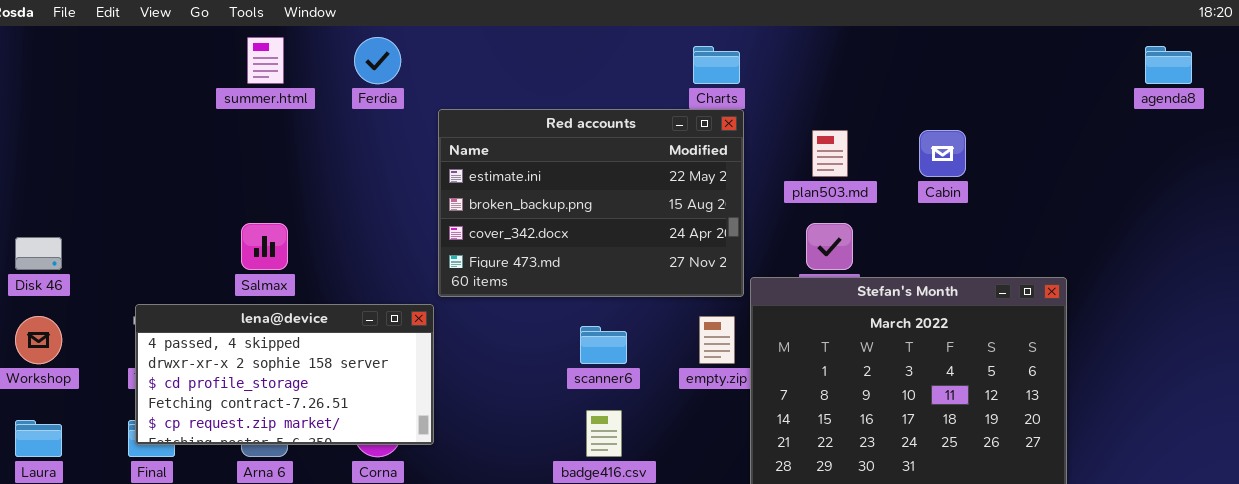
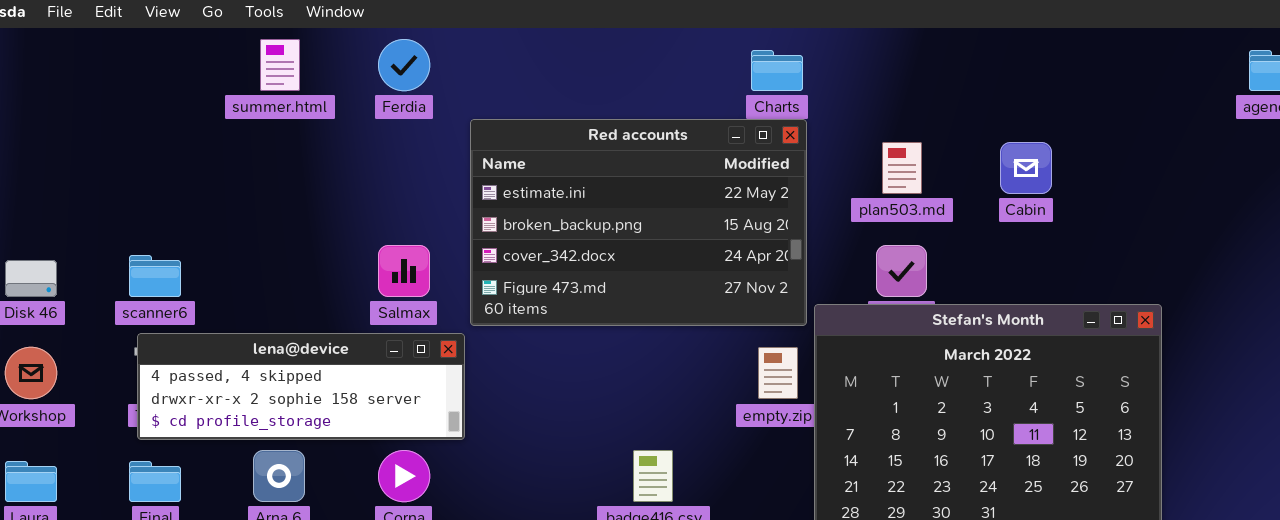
Salmax: [241,223,288,270] -> [378,245,430,297], moved
lena@device: [135,304,434,445] -> [137,333,465,440], resized
scanner6: [580,326,627,364] -> [129,255,181,297], moved

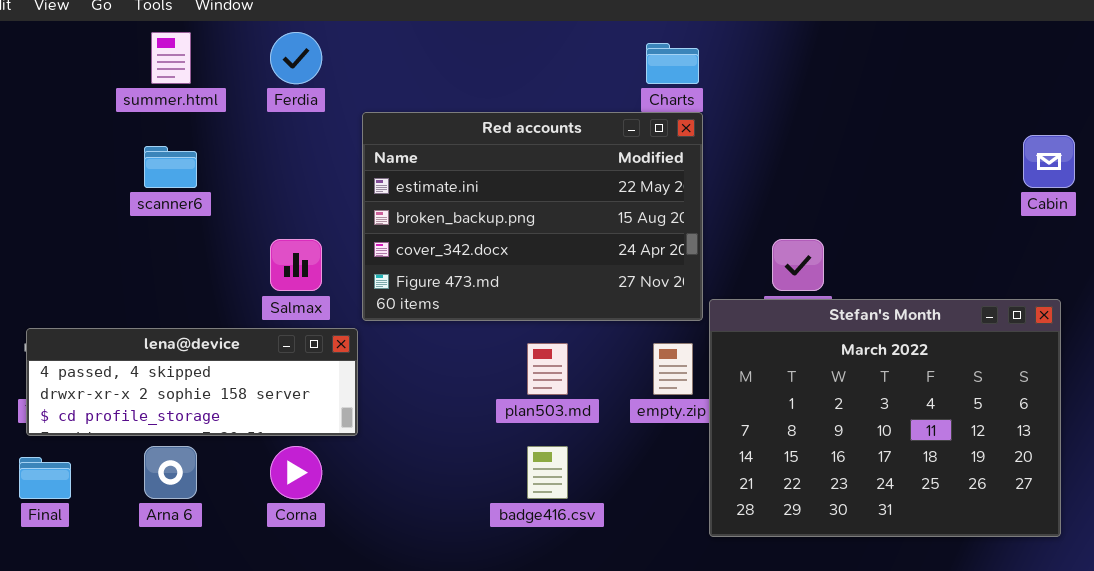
plan503.md: [882,142,922,194] -> [527,343,568,395], moved
Cabin: [1000,142,1052,194] -> [1023,135,1075,188], moved
scanner6: [129,255,181,297] -> [144,146,197,188], moved

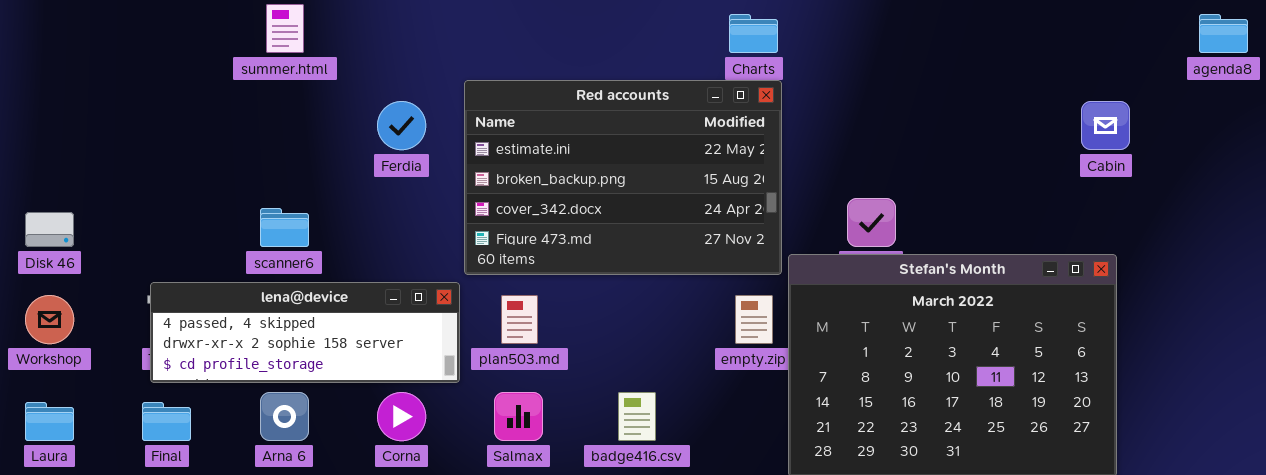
Ferdia: [270,32,322,84] -> [377,101,426,150], moved
scanner6: [144,146,197,188] -> [260,208,309,247], moved
Salmax: [270,239,322,291] -> [494,392,543,441], moved
plan503.md: [527,343,568,395] -> [501,295,538,344], moved

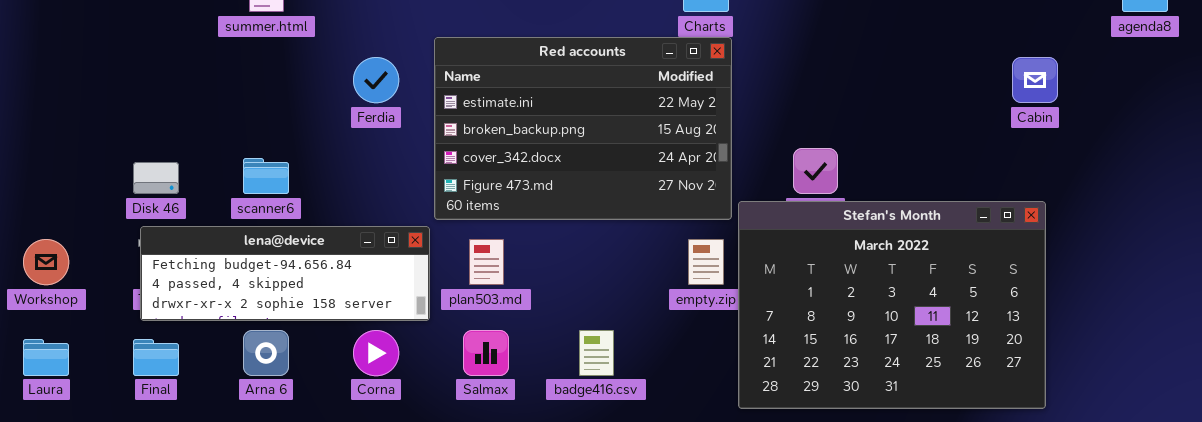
Disk 46: [25,212,74,247] -> [133,162,179,194], moved
lena@device: [150,282,460,383] -> [140,226,430,321], scrolled up 1 row

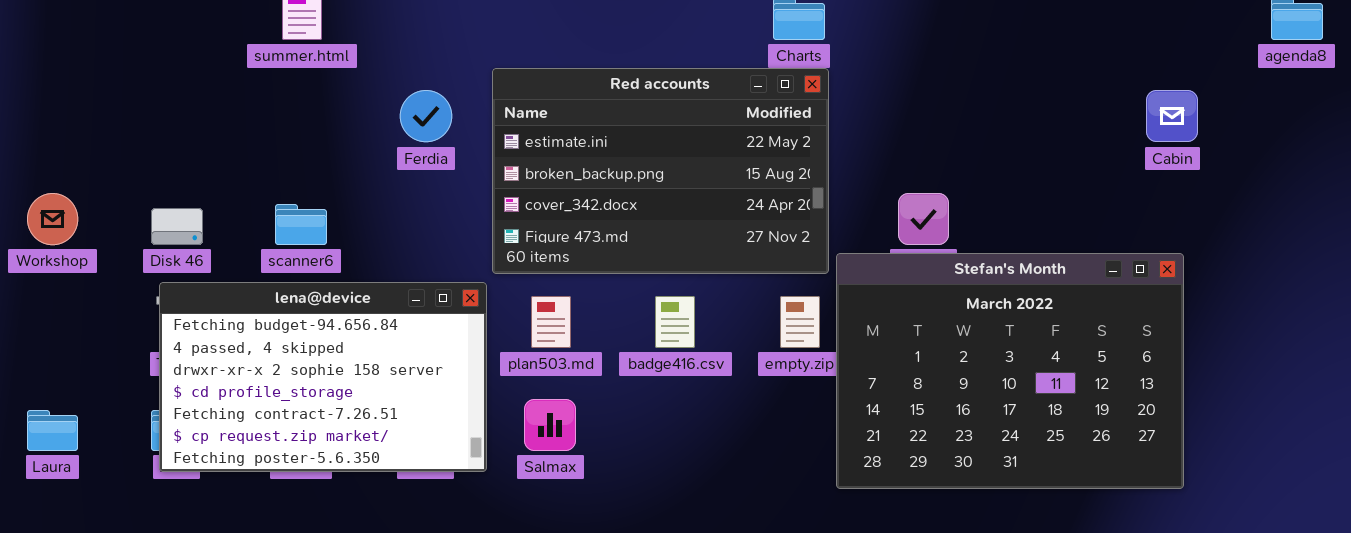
lena@device: [140,226,430,321] -> [159,282,487,472], resized
Workshop: [23,239,69,285] -> [27,193,78,245], moved
badge416.csv: [579,330,614,376] -> [655,296,695,348], moved

